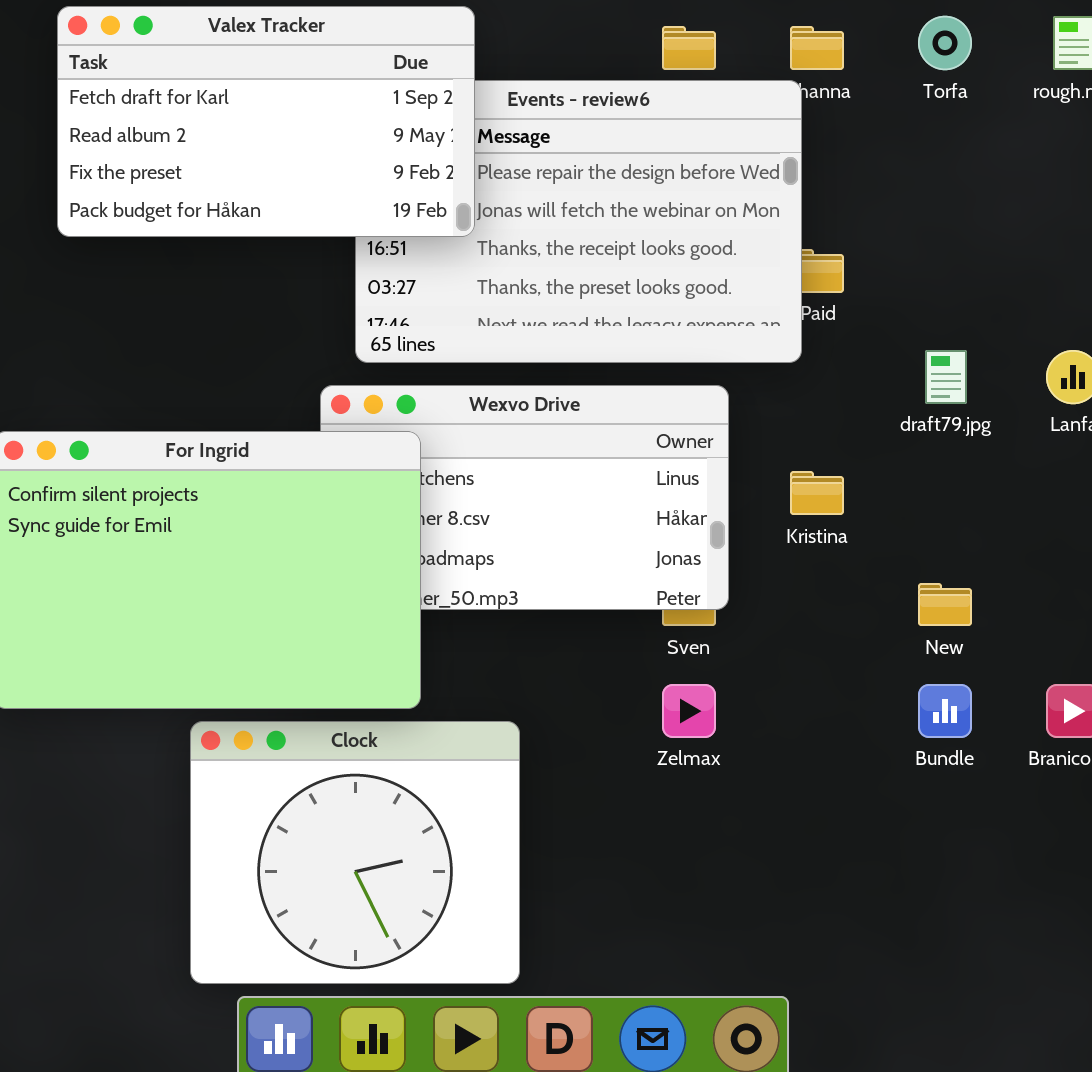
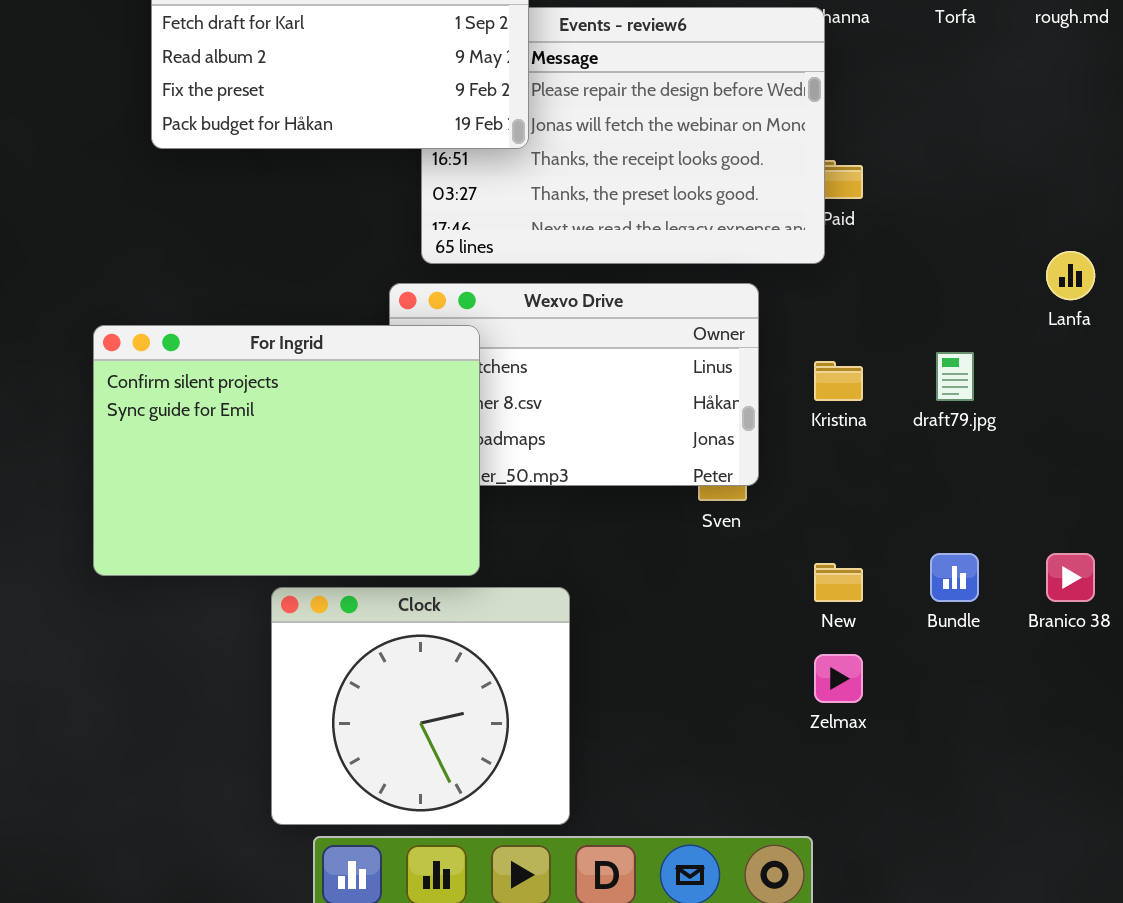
draft79.jpg: [925,350,967,404] -> [936,352,974,401], moved
New: [918,583,972,626] -> [814,563,863,602], moved
Zelmax: [662,684,716,738] -> [814,654,863,703], moved

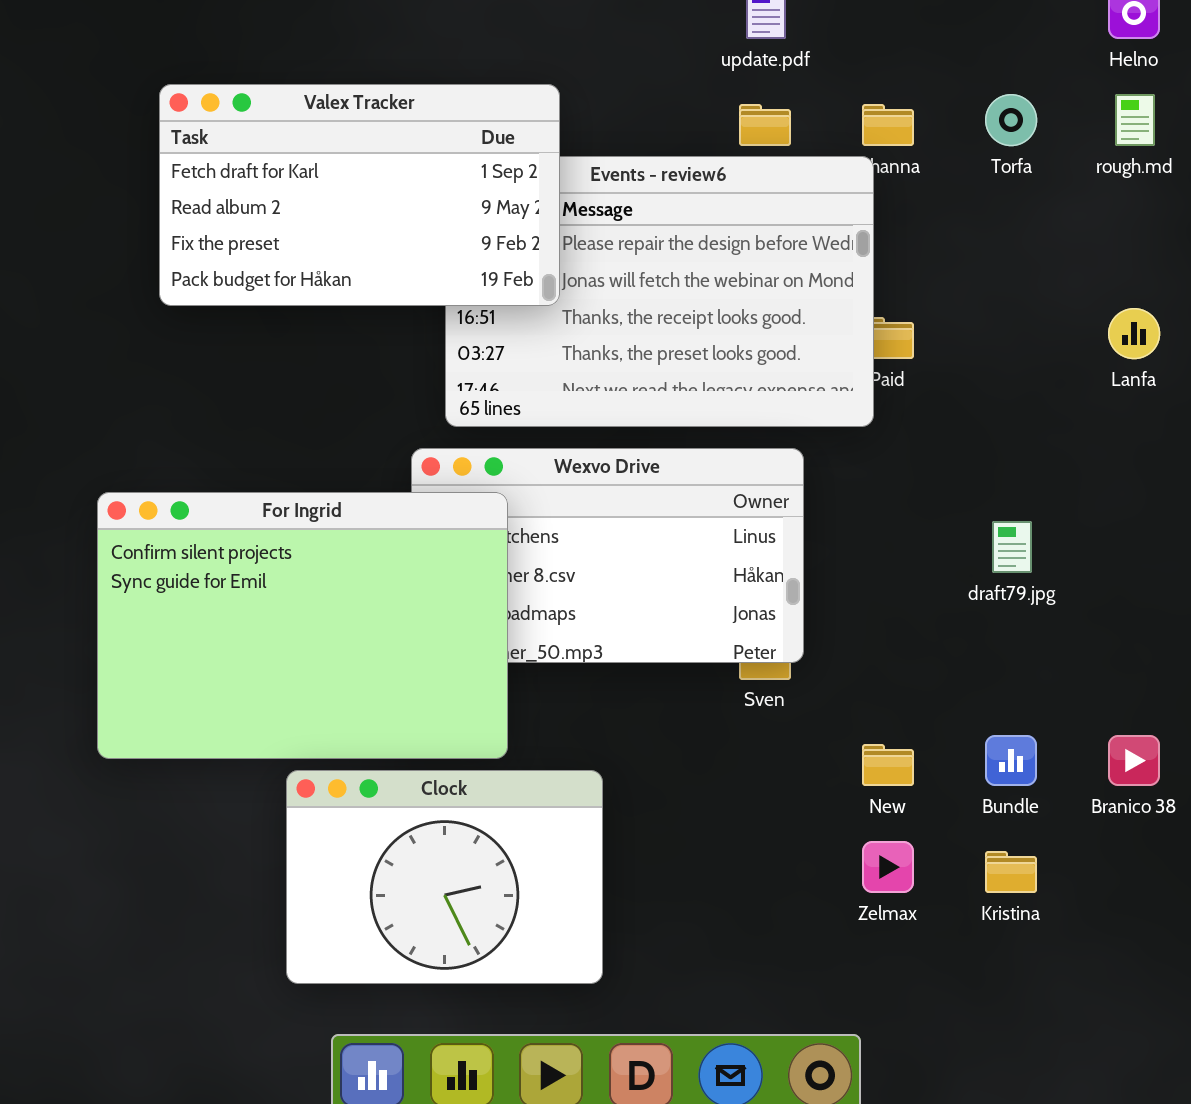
Lanfa: [1046,251,1095,300] -> [1108,308,1160,359], moved
Kristina: [814,361,863,401] -> [985,851,1037,893], moved
Clock: [271,587,570,825] -> [286,770,603,984], resized

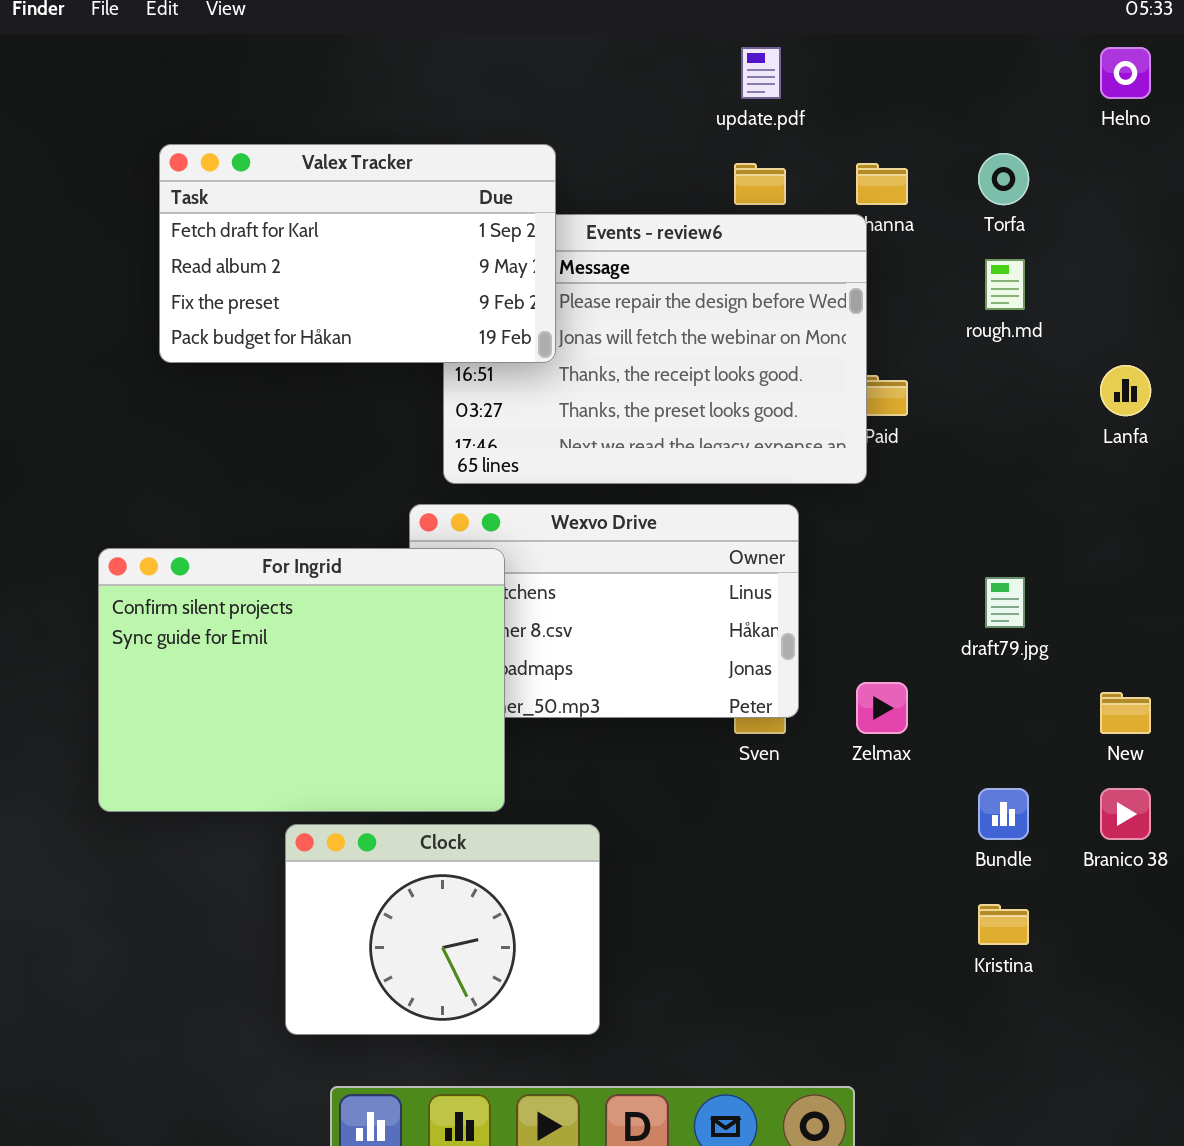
rough.md: [1115,94,1155,146] -> [985,259,1025,310], moved
New: [862,744,914,786] -> [1100,692,1151,734], moved
Zelmax: [862,841,914,893] -> [856,682,908,734], moved

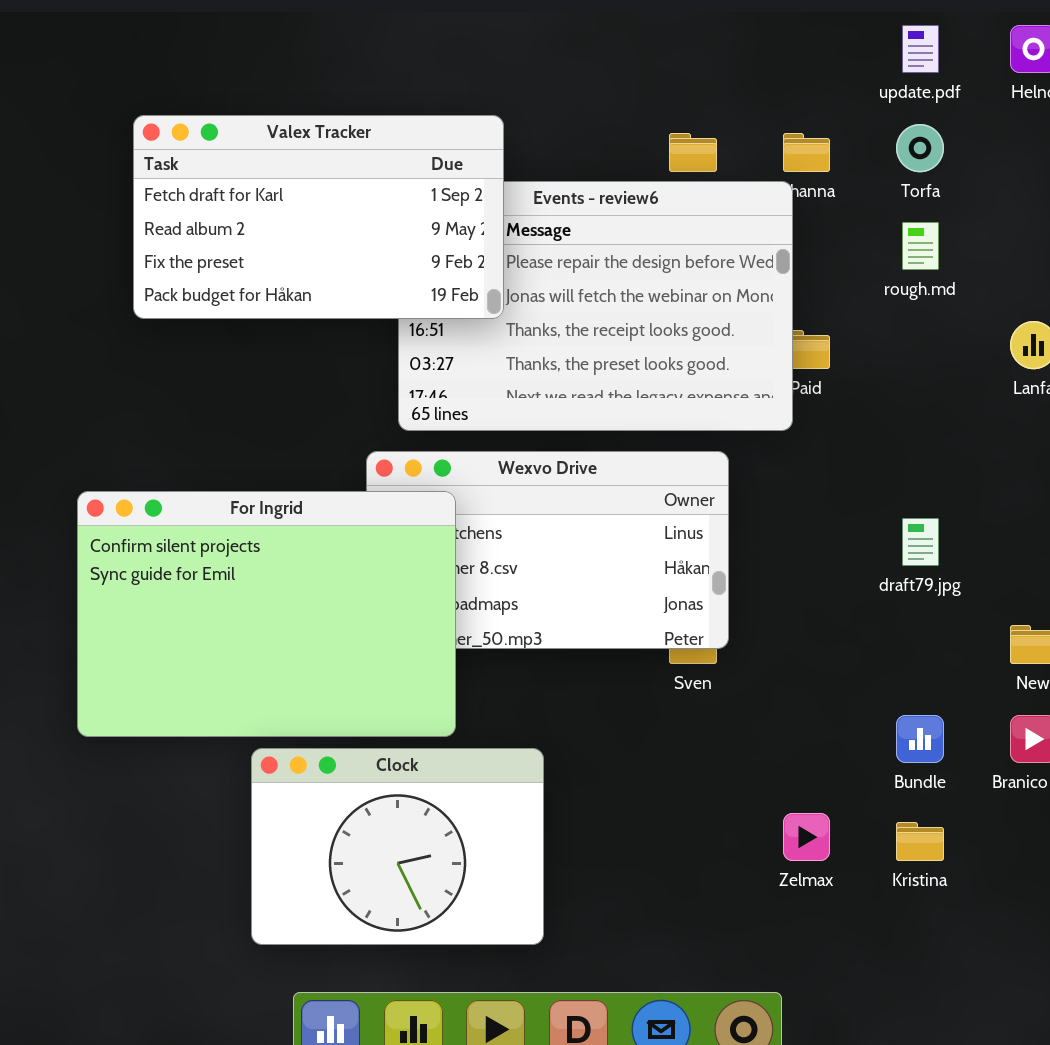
update.pdf: [741,47,781,99] -> [902,25,939,73], moved
Zelmax: [856,682,908,734] -> [783,813,830,861], moved

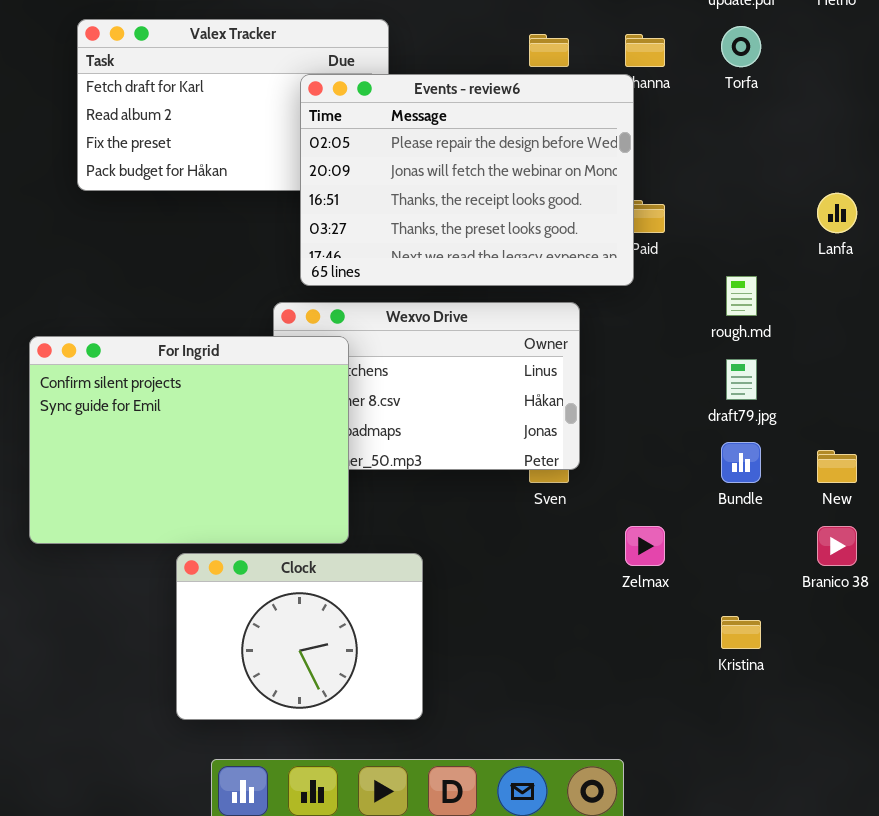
Events - review6: [398,181,793,431] -> [300,74,634,286], raised
rough.md: [902,222,939,270] -> [726,276,757,316], moved
Bundle: [896,715,944,763] -> [721,442,761,483], moved
Zelmax: [783,813,830,861] -> [625,526,665,566], moved

